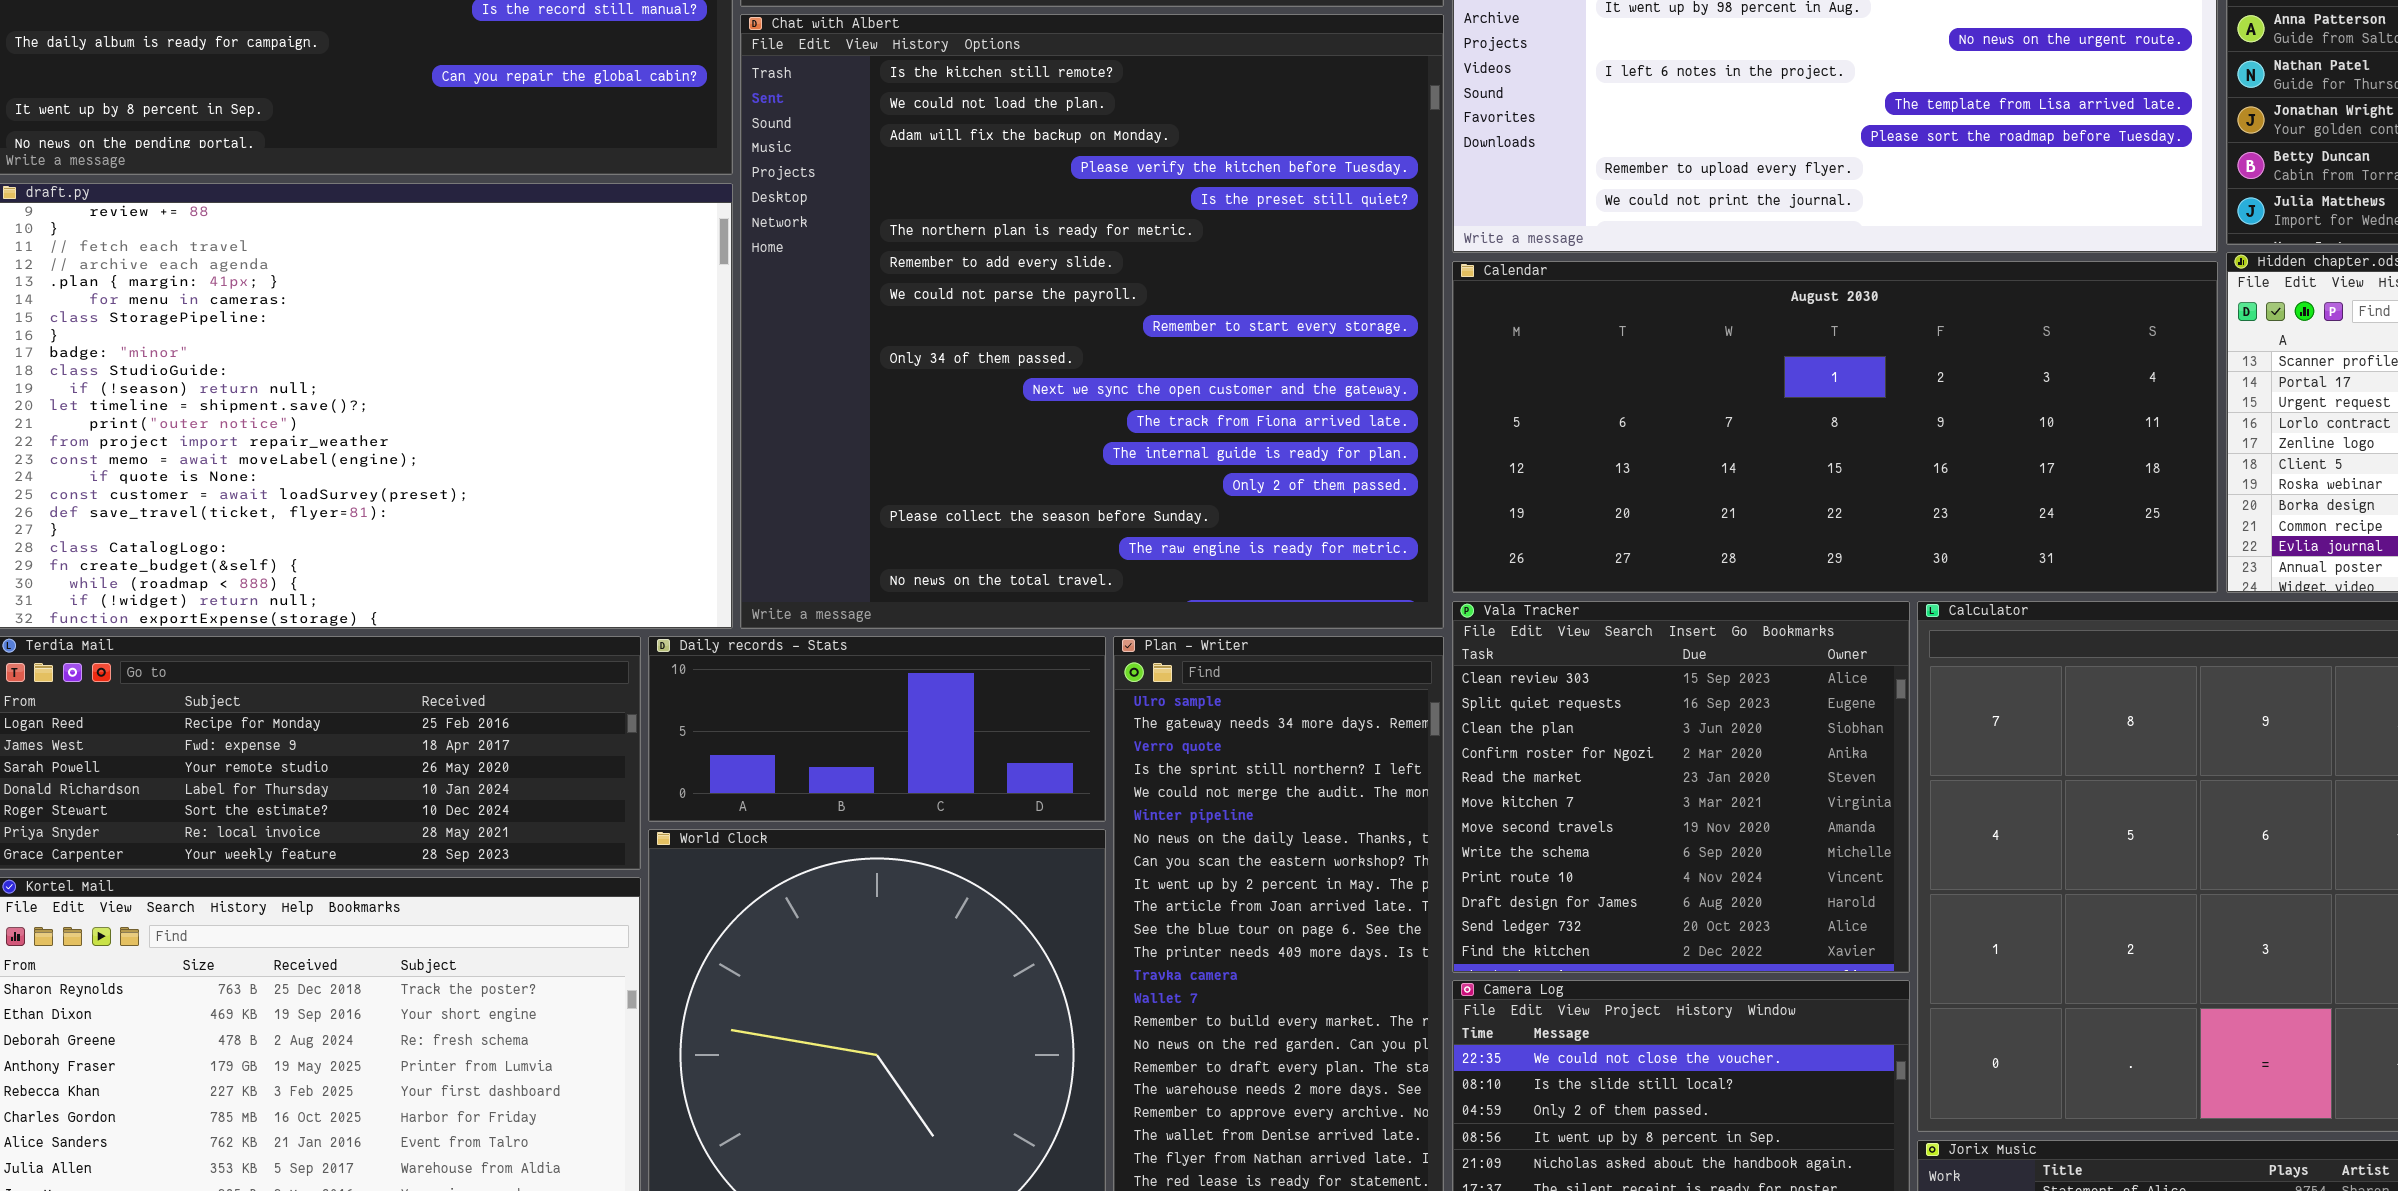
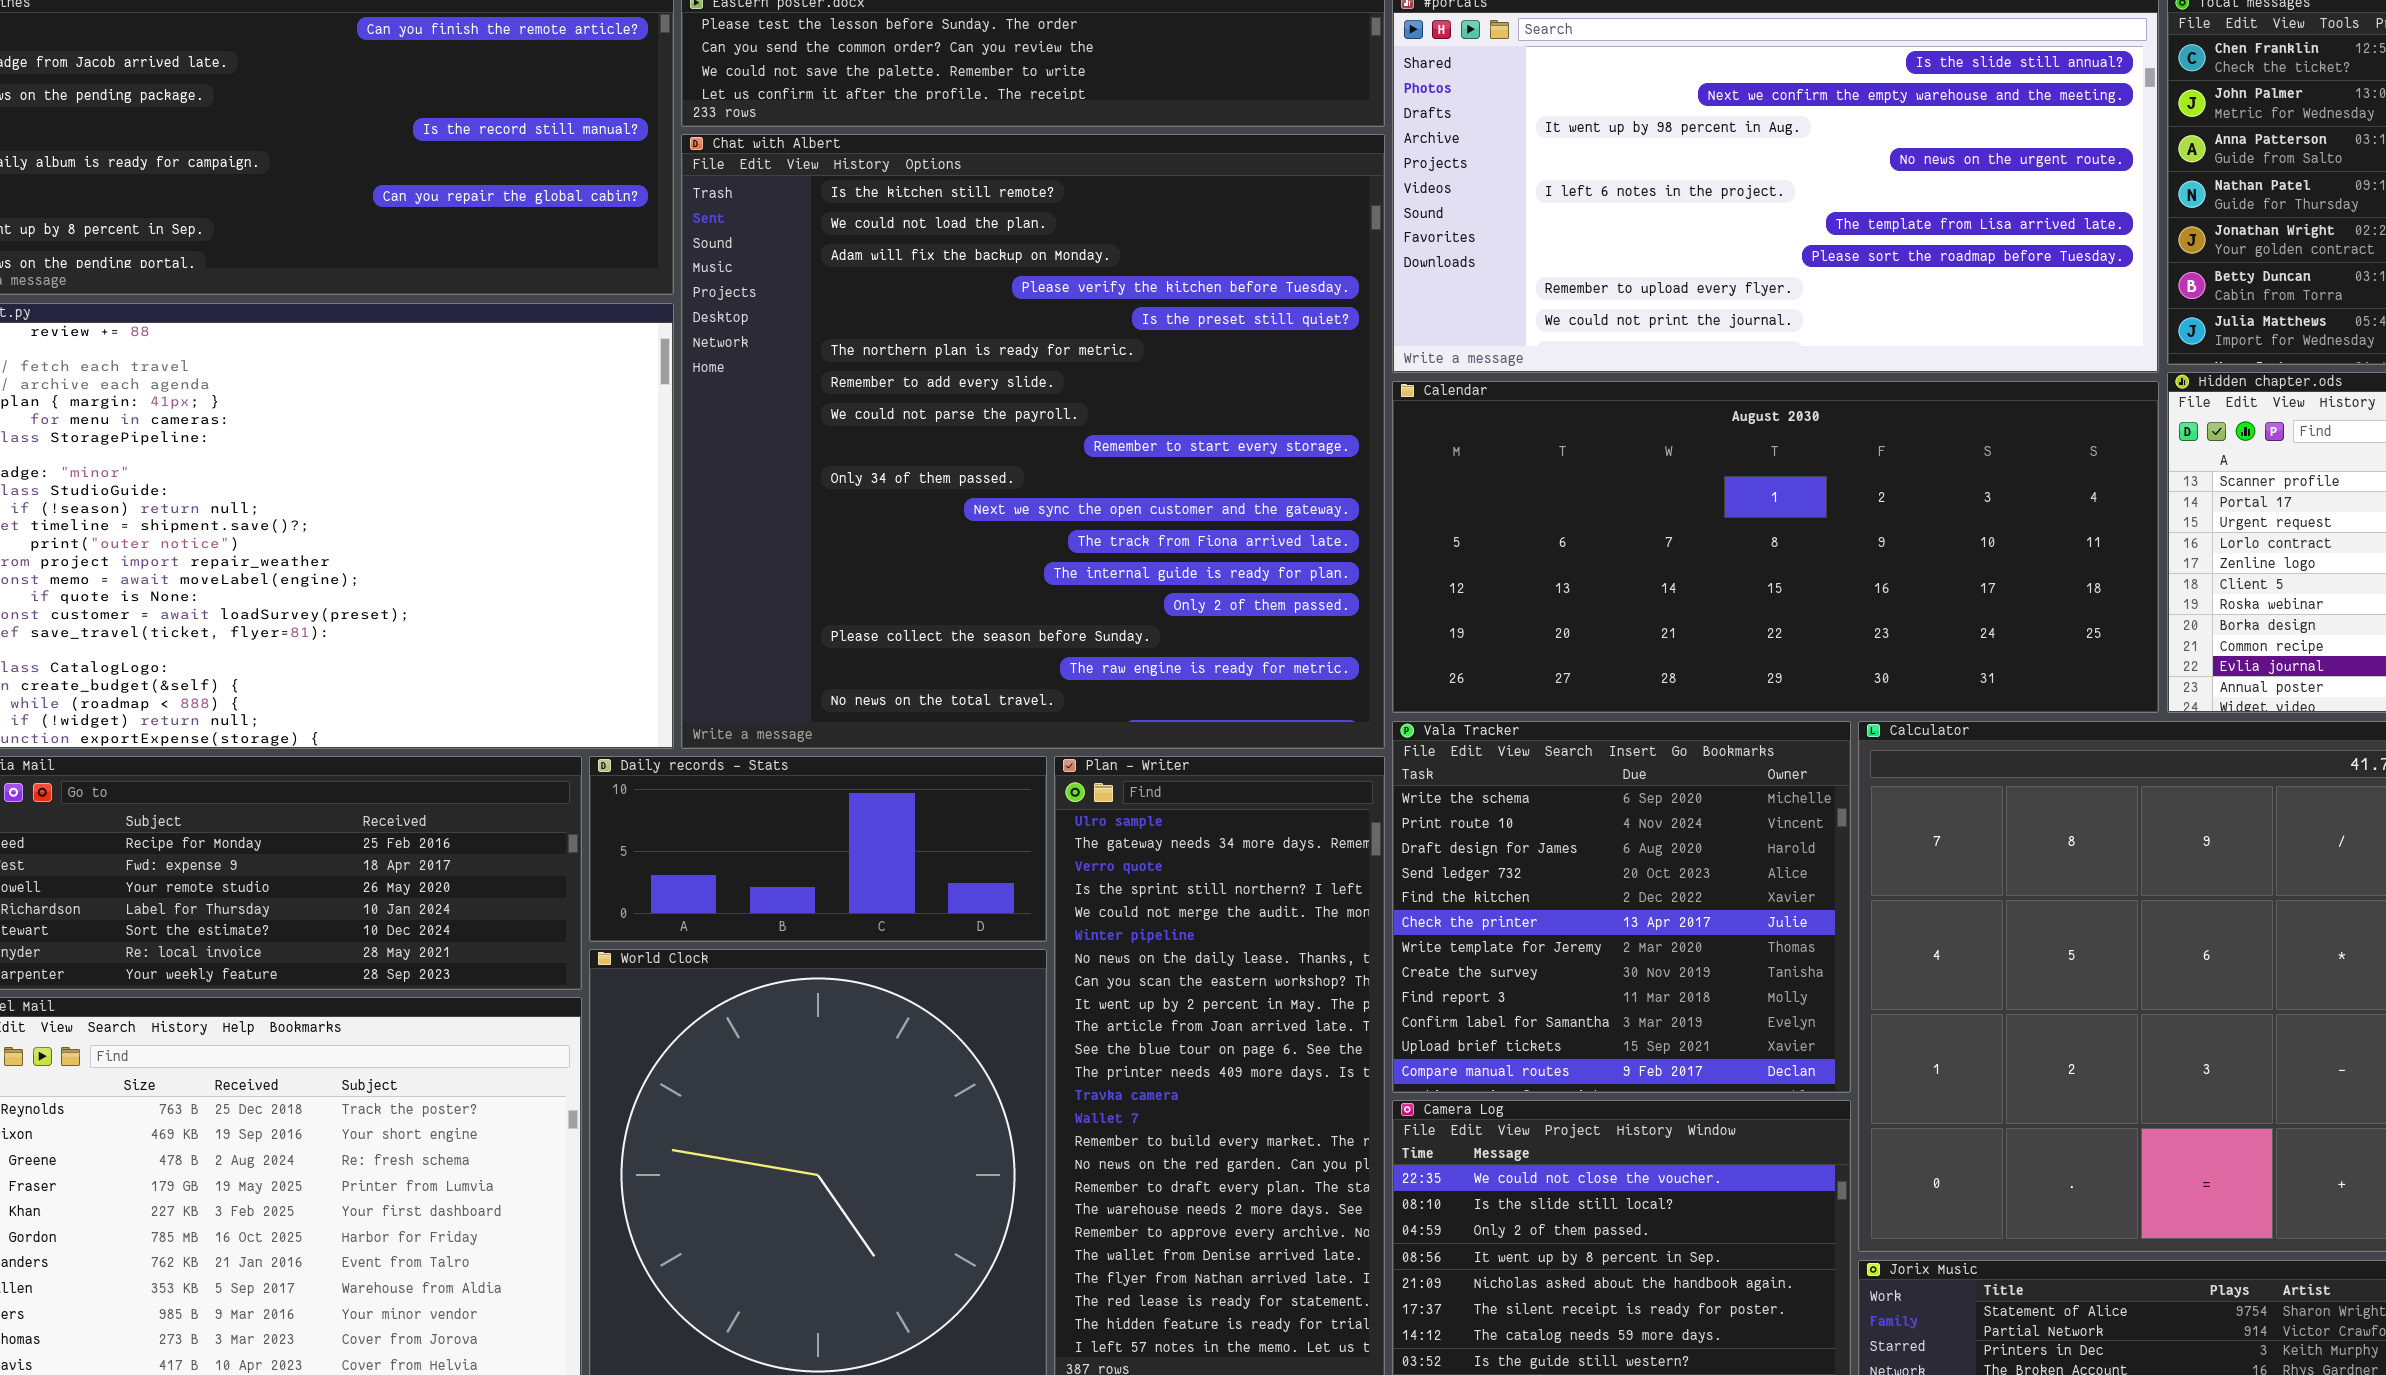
Vala Tracker: [1452,601,1910,973] -> [1392,721,1851,1093], scrolled down 7 rows

